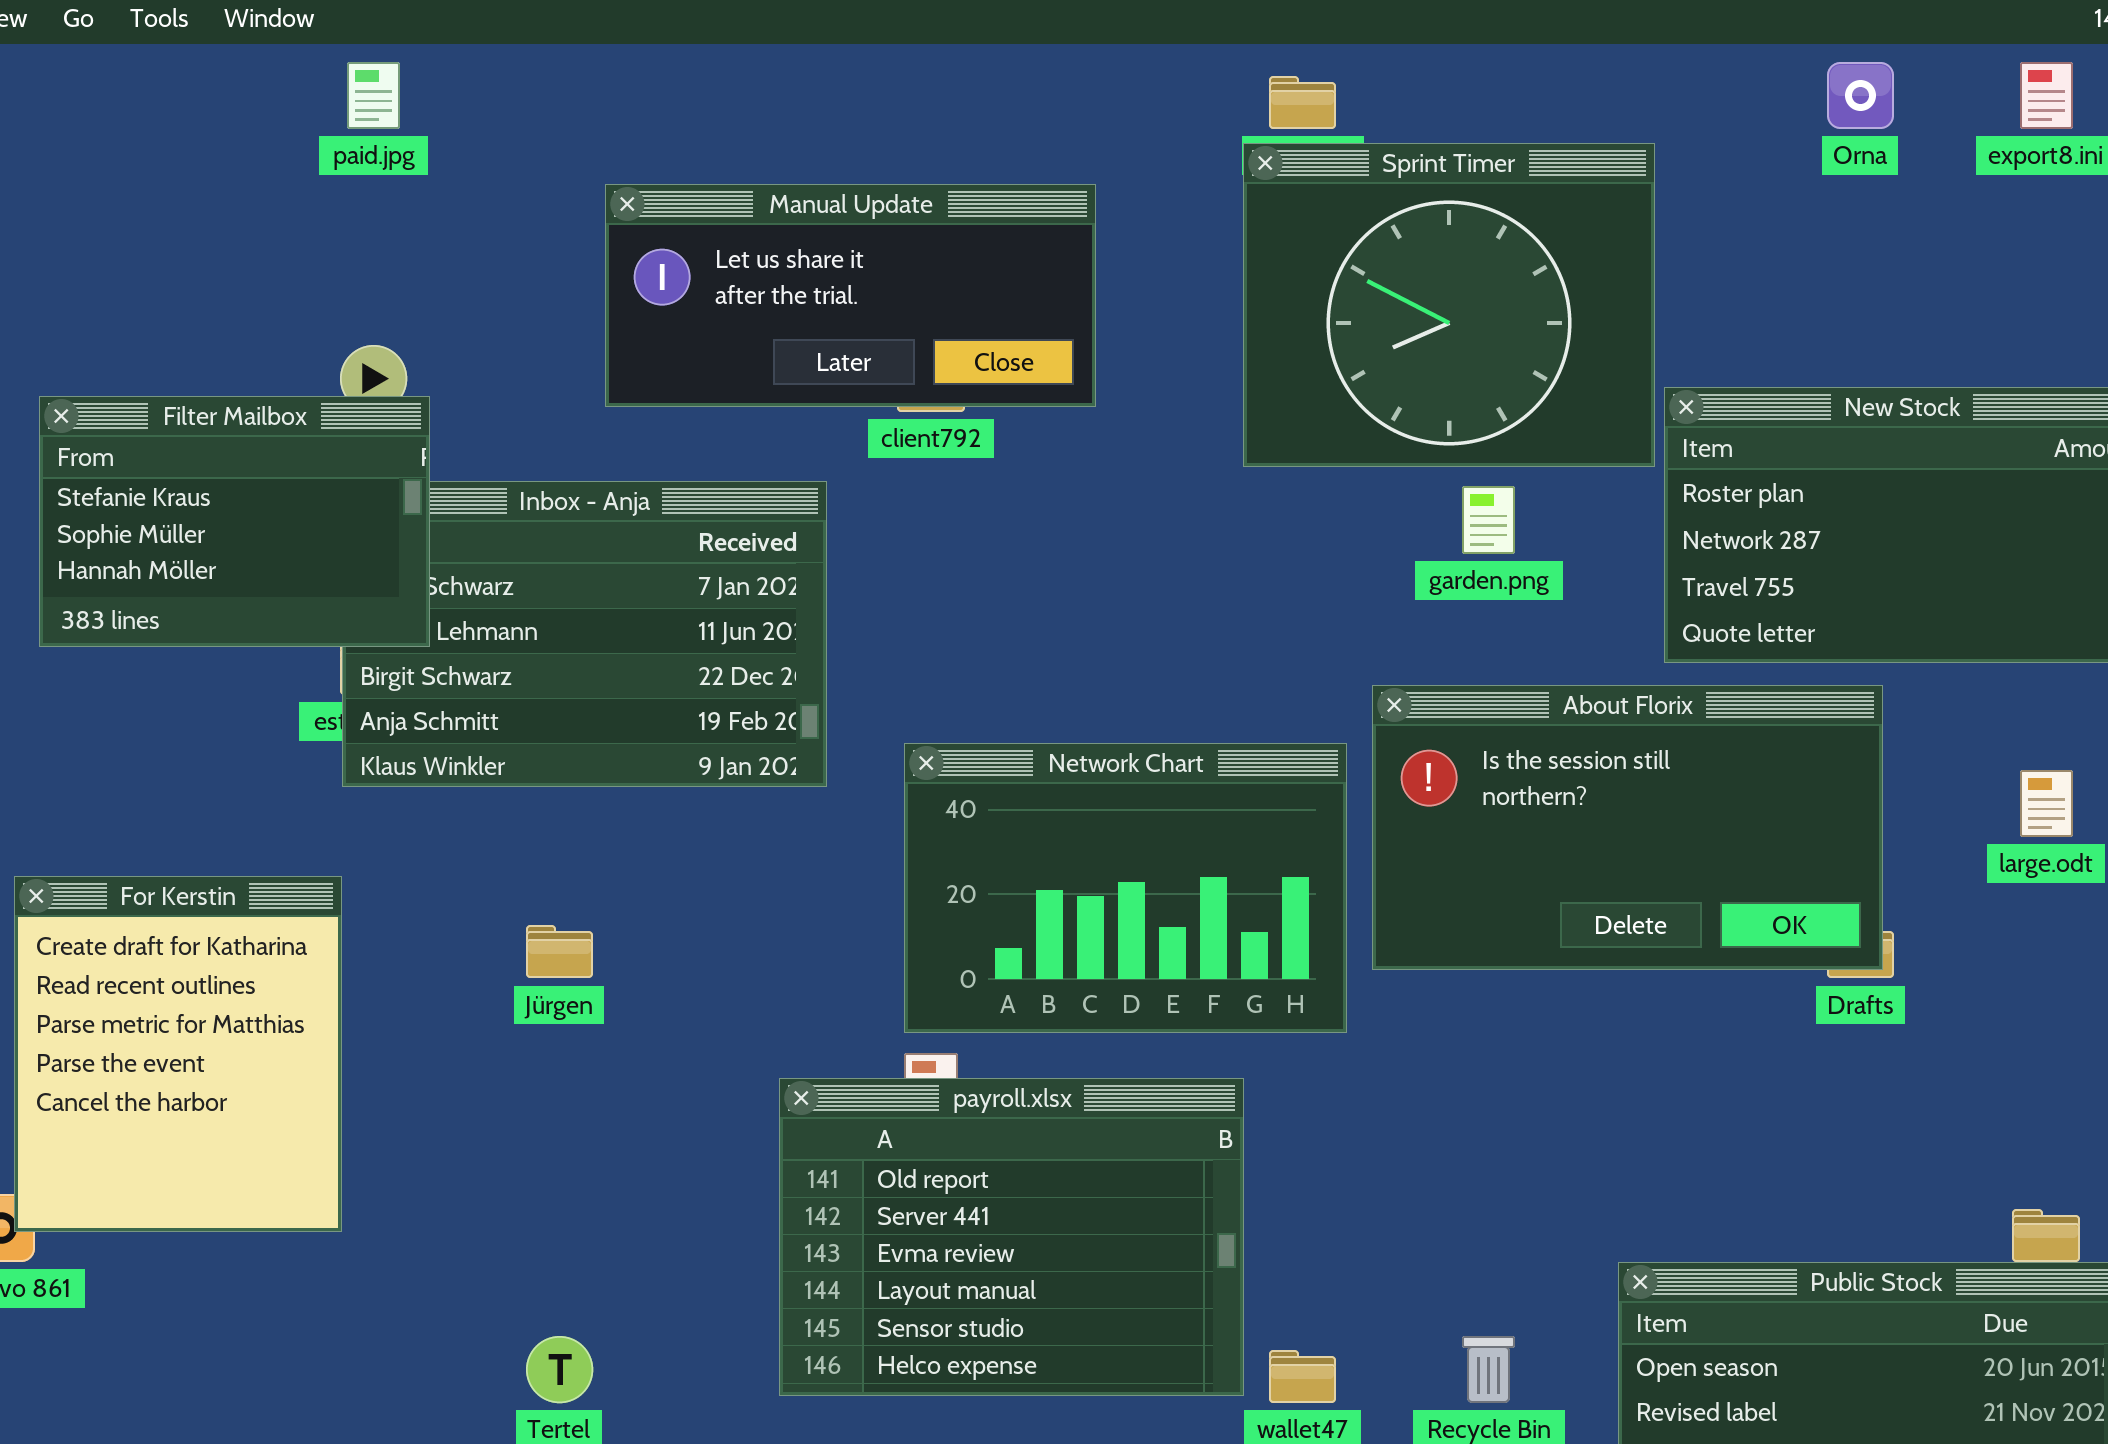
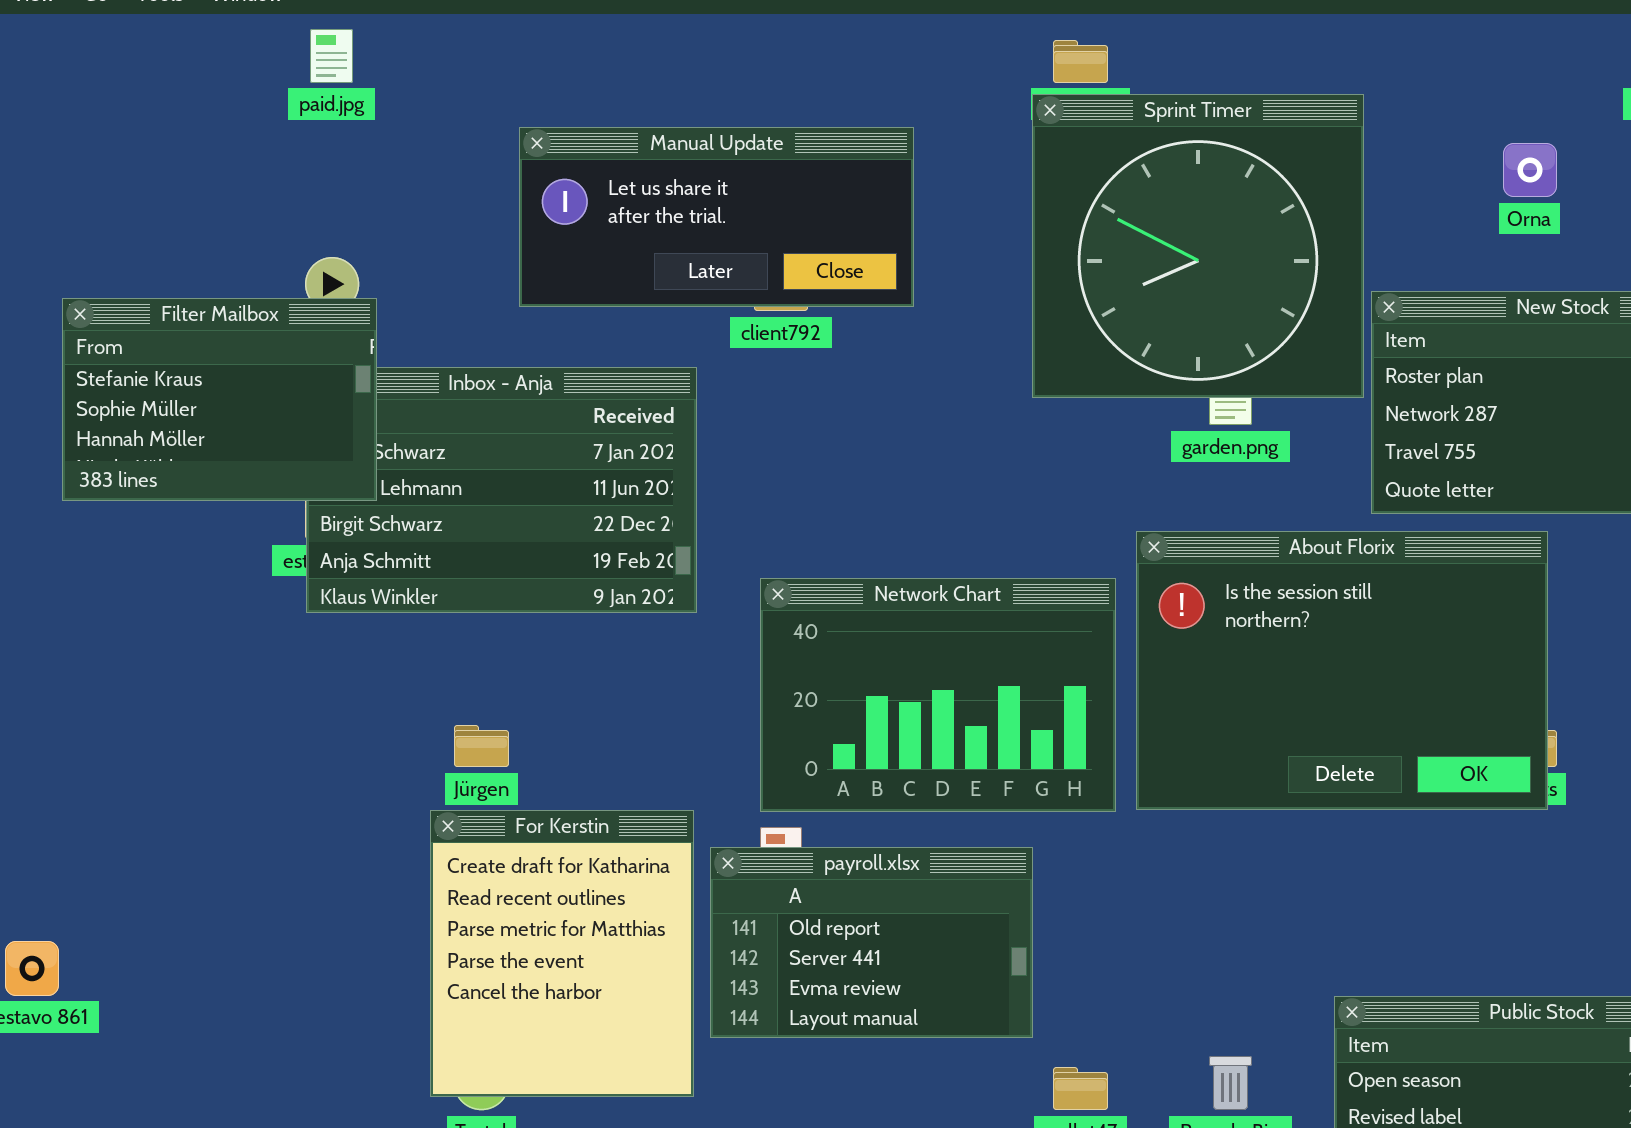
Orna: [1827,62,1894,129] -> [1503,143,1557,197], moved
Sprint Timer: [1243,143,1655,467] -> [1032,94,1364,398], resized
About Florix: [1372,685,1883,970] -> [1136,531,1548,810], resized
For Kerstin: [14,876,342,1232] -> [430,810,694,1097], moved
payroll.xlsx: [779,1078,1244,1396] -> [710,847,1033,1038], resized

